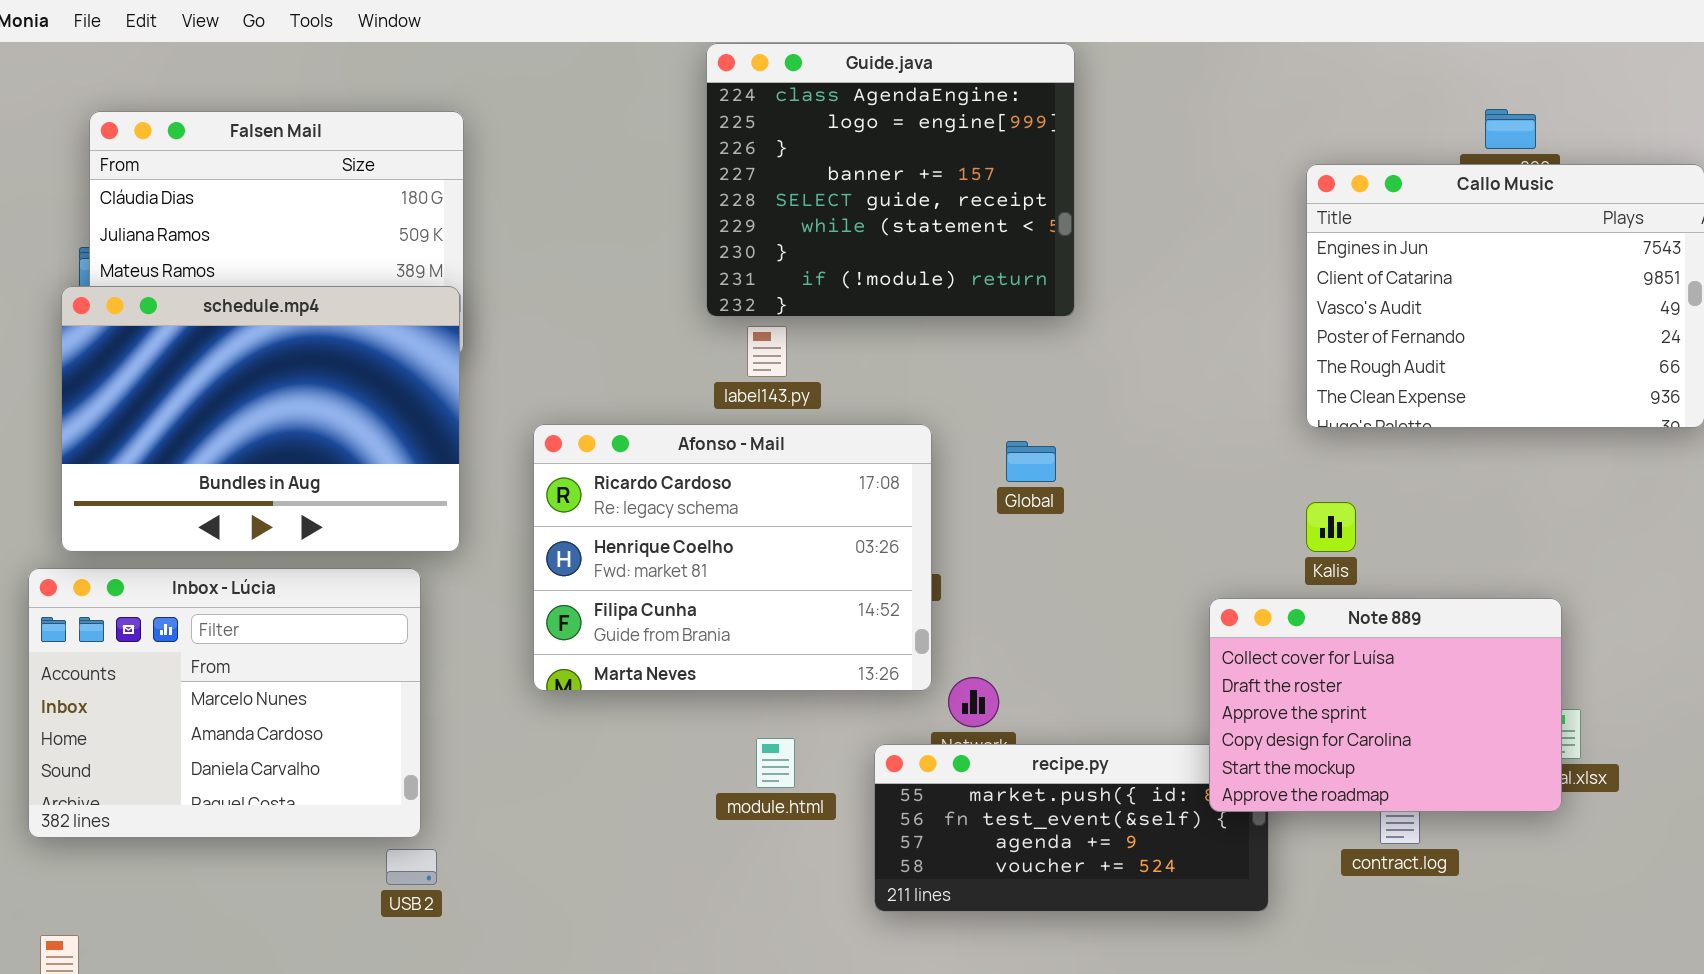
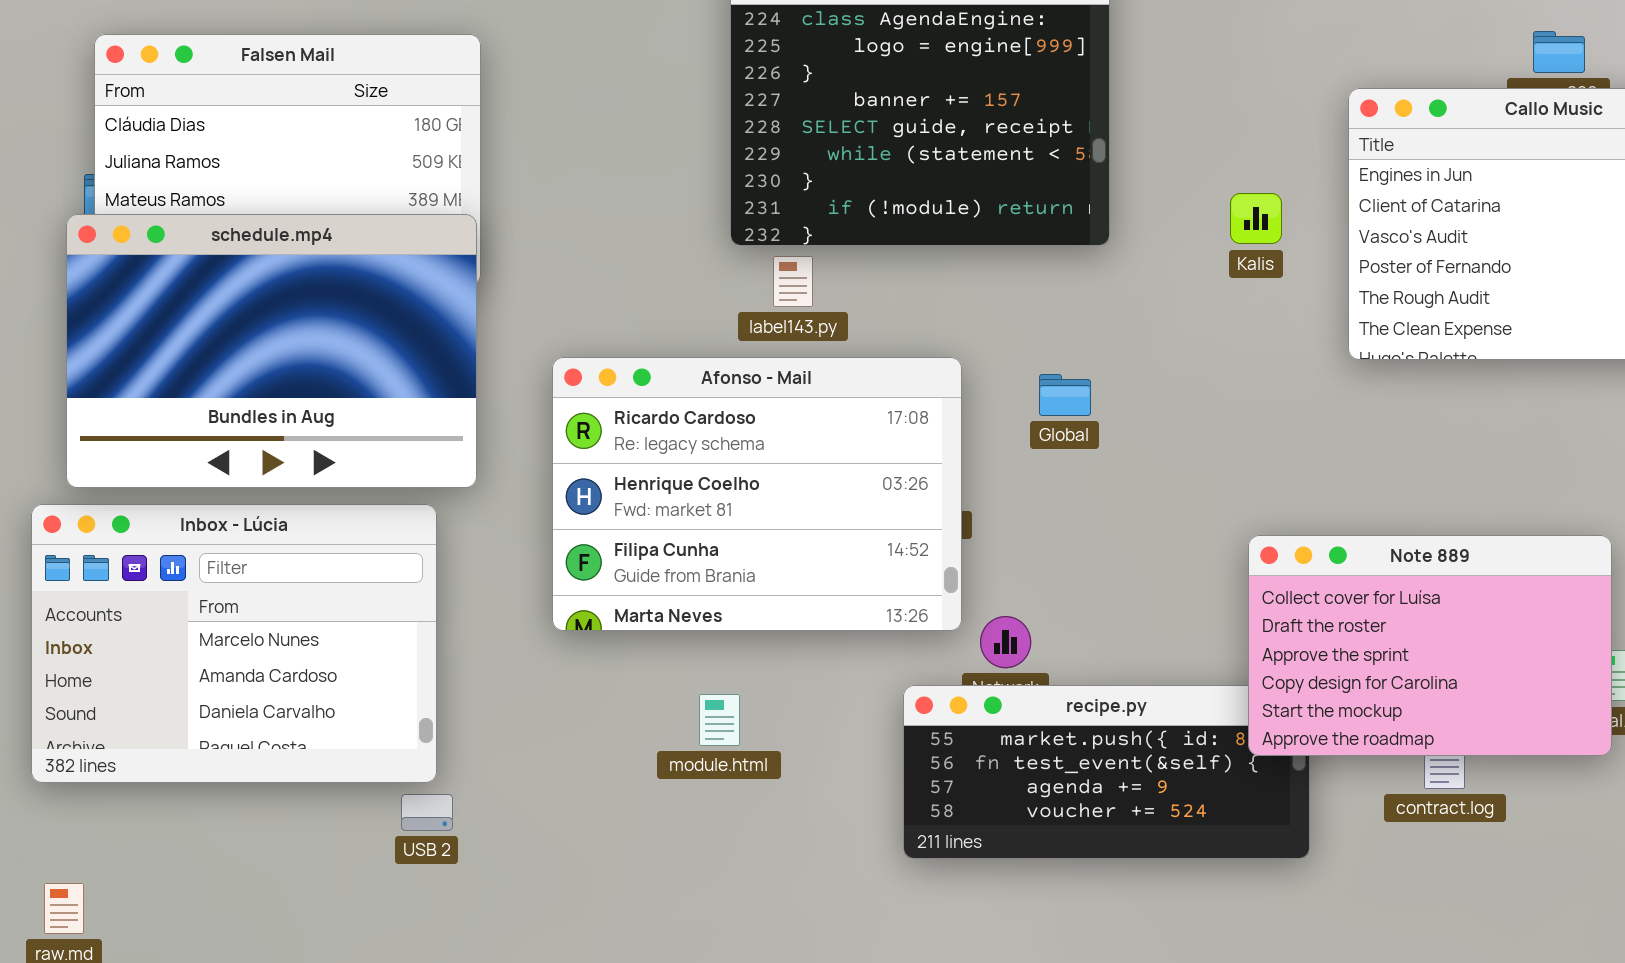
Kalis: [1306,502,1356,552] -> [1230,193,1282,244], moved
module.html: [756,738,795,788] -> [699,694,740,746], moved

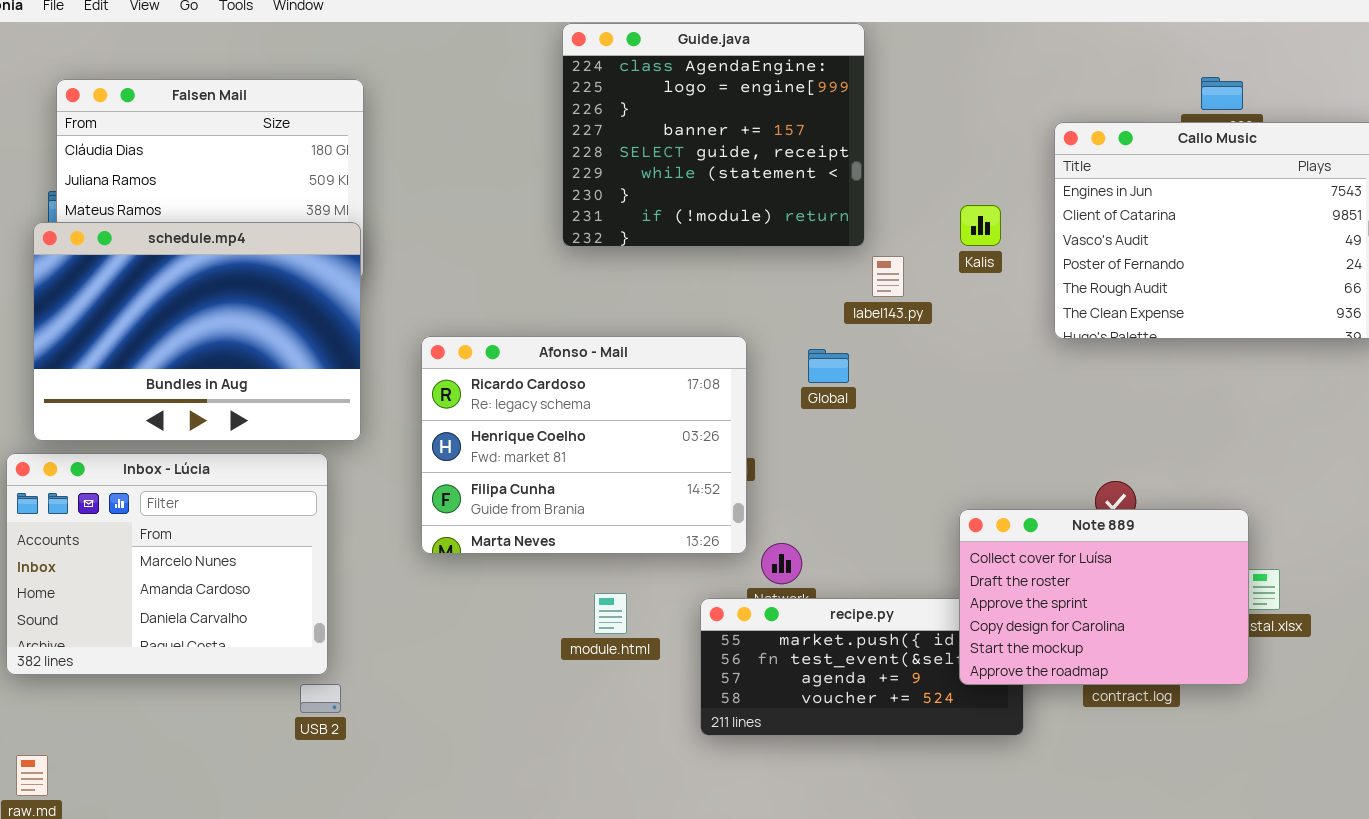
label143.py: [773,256,813,307] -> [872,256,904,297], moved
Note 889: [1248,535,1612,756] -> [959,509,1249,685], moved
module.html: [699,694,740,746] -> [594,593,627,634], moved

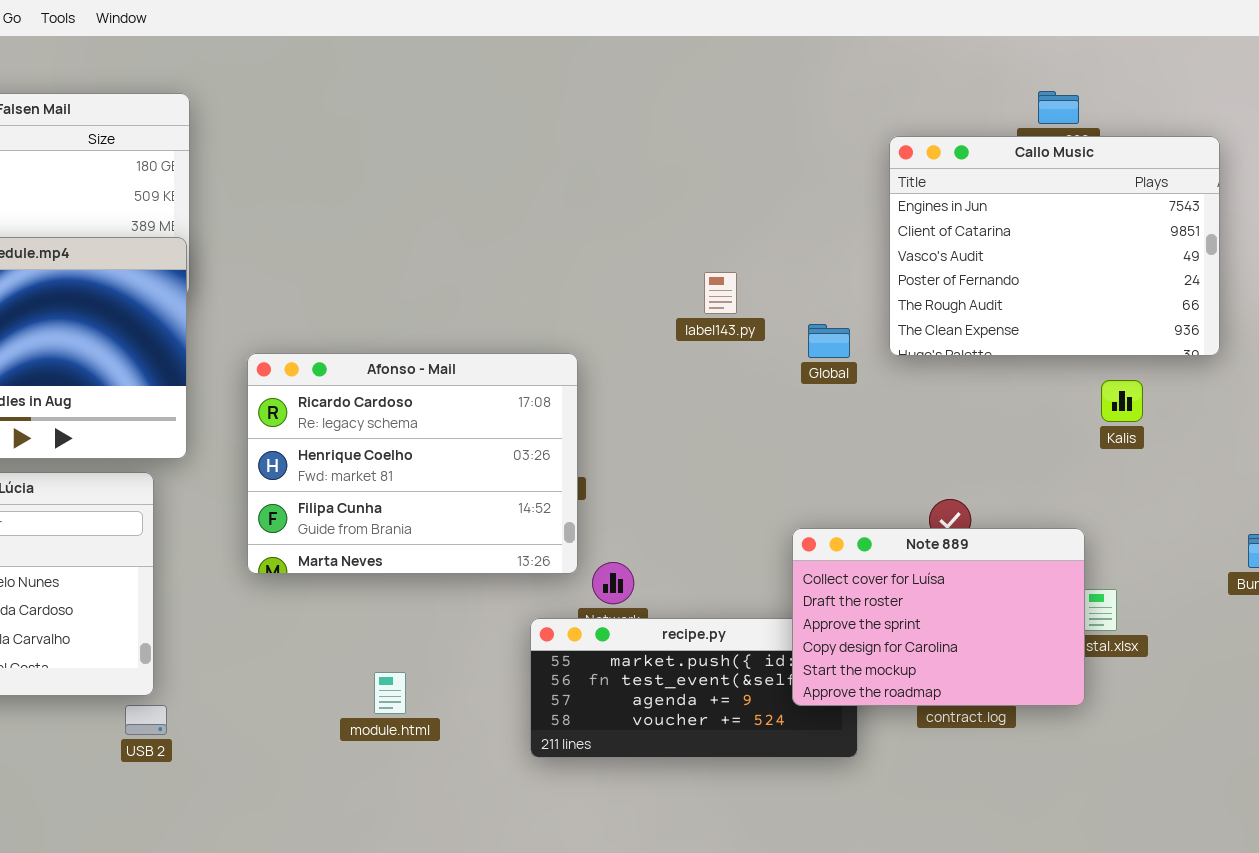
Guide.java: [562,23,865,247] -> none, closed
Kalis: [960,205,1001,246] -> [1101,380,1143,422], moved
Global: [808,349,849,383] -> [808,324,850,358], moved
module.html: [594,593,627,634] -> [374,672,406,714], moved

